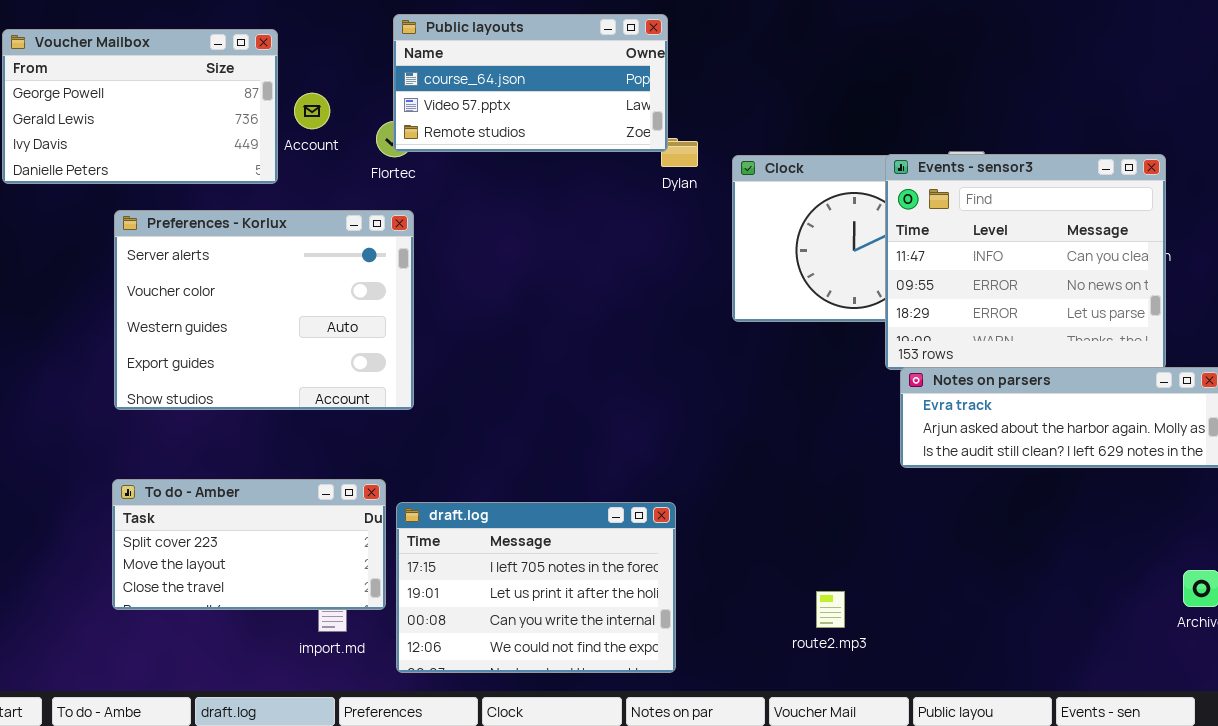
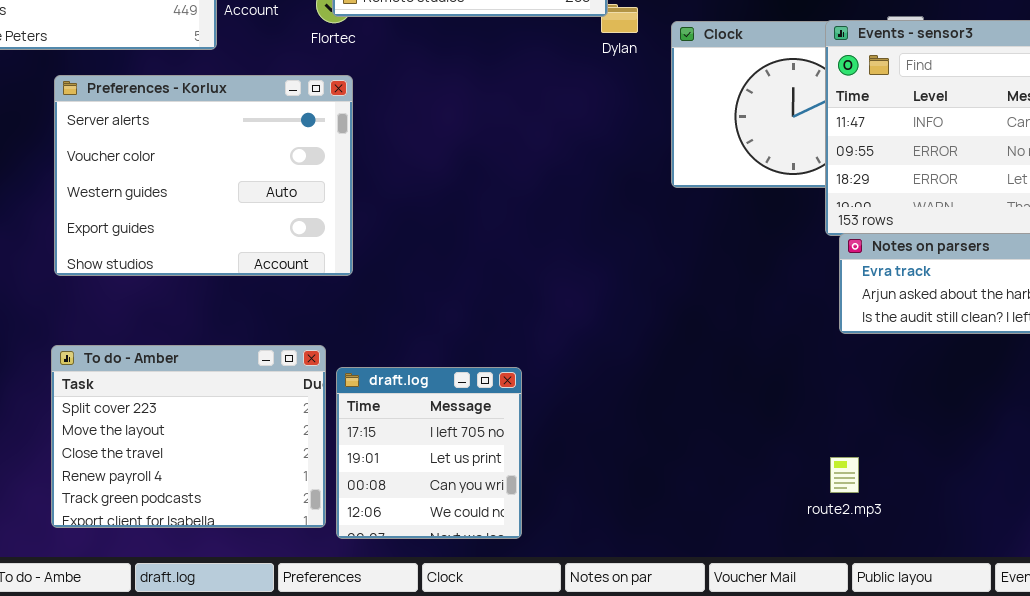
To do - Amber: [112,479,386,610] -> [51,345,326,528], resized
draft.log: [396,502,676,673] -> [336,367,522,539], resized
route2.mp3: [816,591,845,628] -> [830,457,859,493], moved

